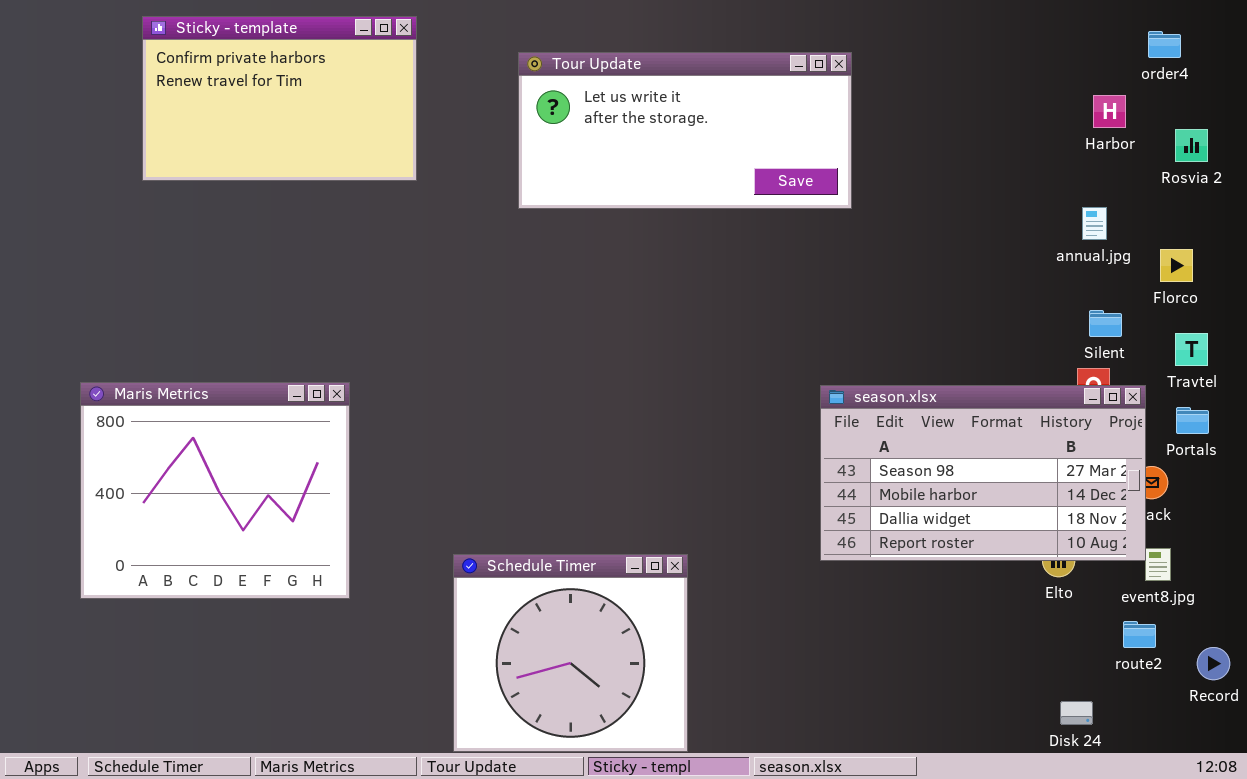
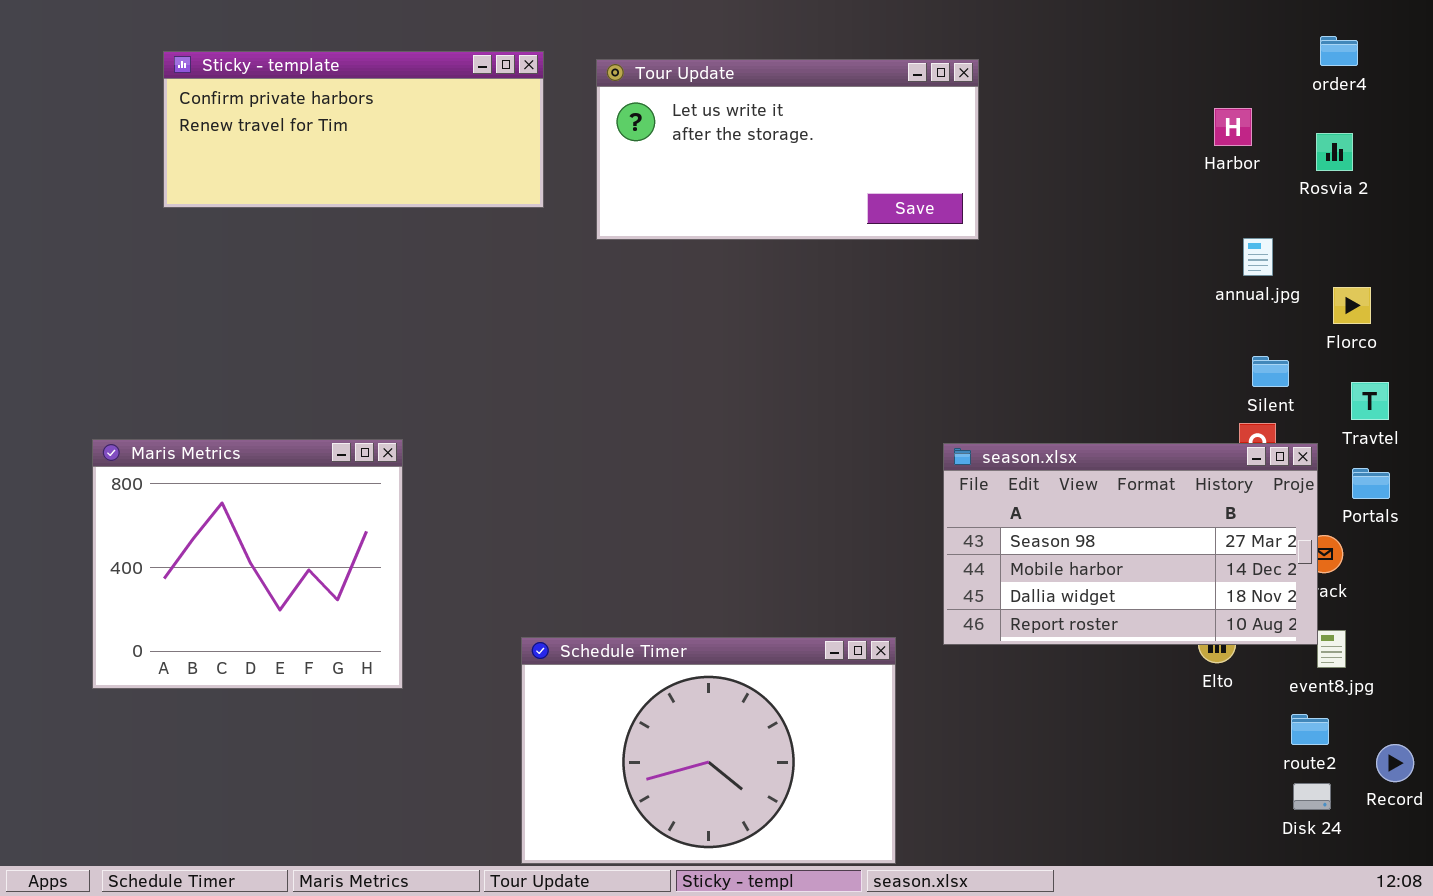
Sticky - template: [142,16,417,181] -> [163,51,544,208], resized
Harbor: [1093,95,1126,128] -> [1214,108,1252,146], moved
Rosvia 2: [1175,129,1208,162] -> [1316,133,1353,171], moved
Schedule Timer: [453,554,688,752] -> [521,637,896,864], resized
Disk 24: [1060,701,1093,725] -> [1293,783,1331,810], moved

